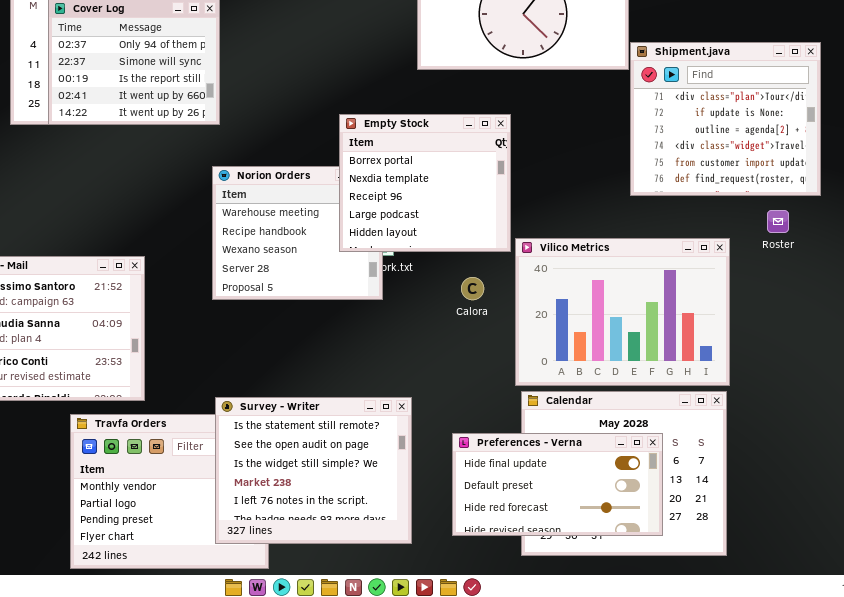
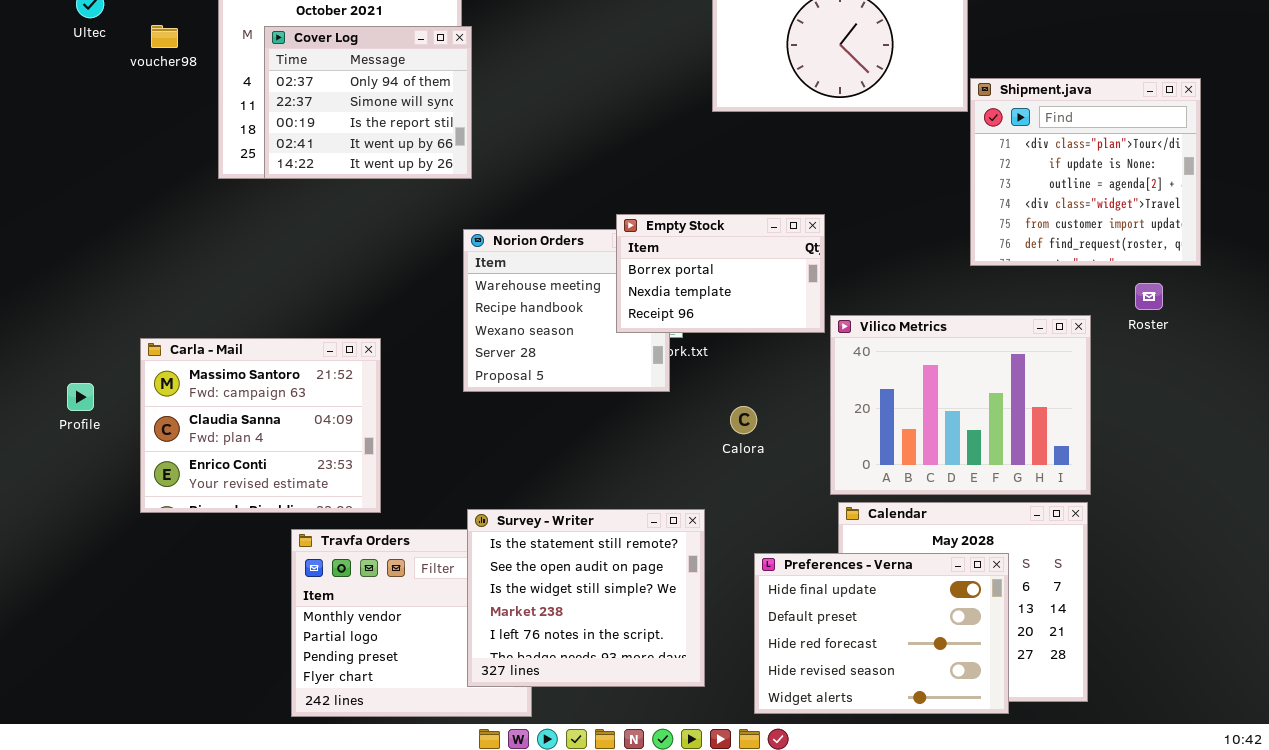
Empty Stock: [339,114,511,252] -> [616,214,825,333], resized
Calora: [461,277,484,300] -> [730,406,757,434], moved
Preferences - Verna: [452,433,663,536] -> [754,553,1009,714], resized

